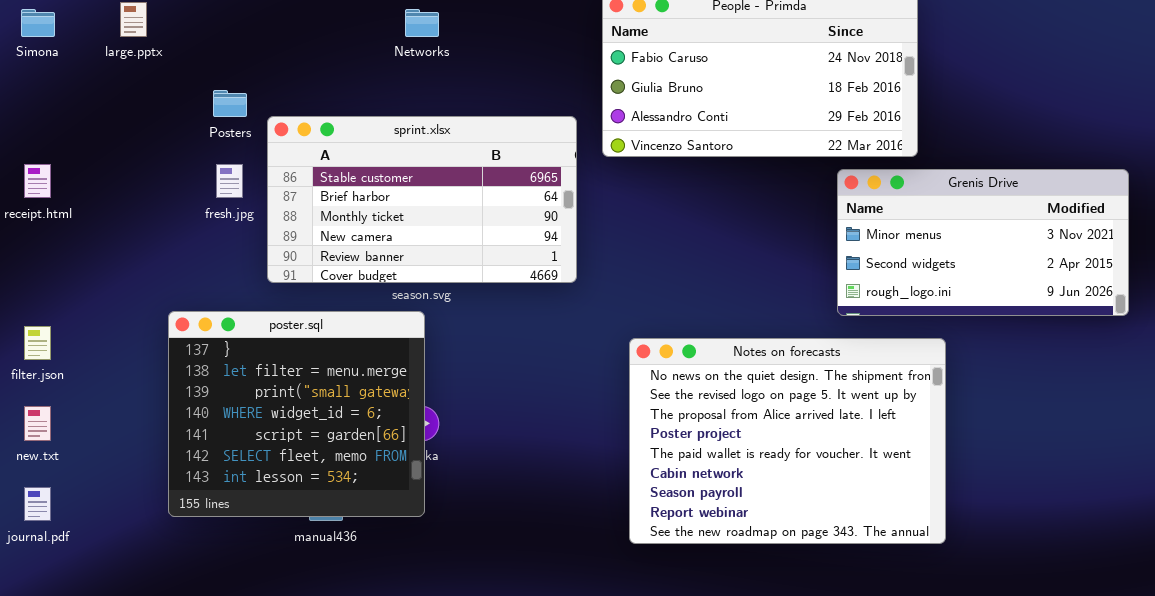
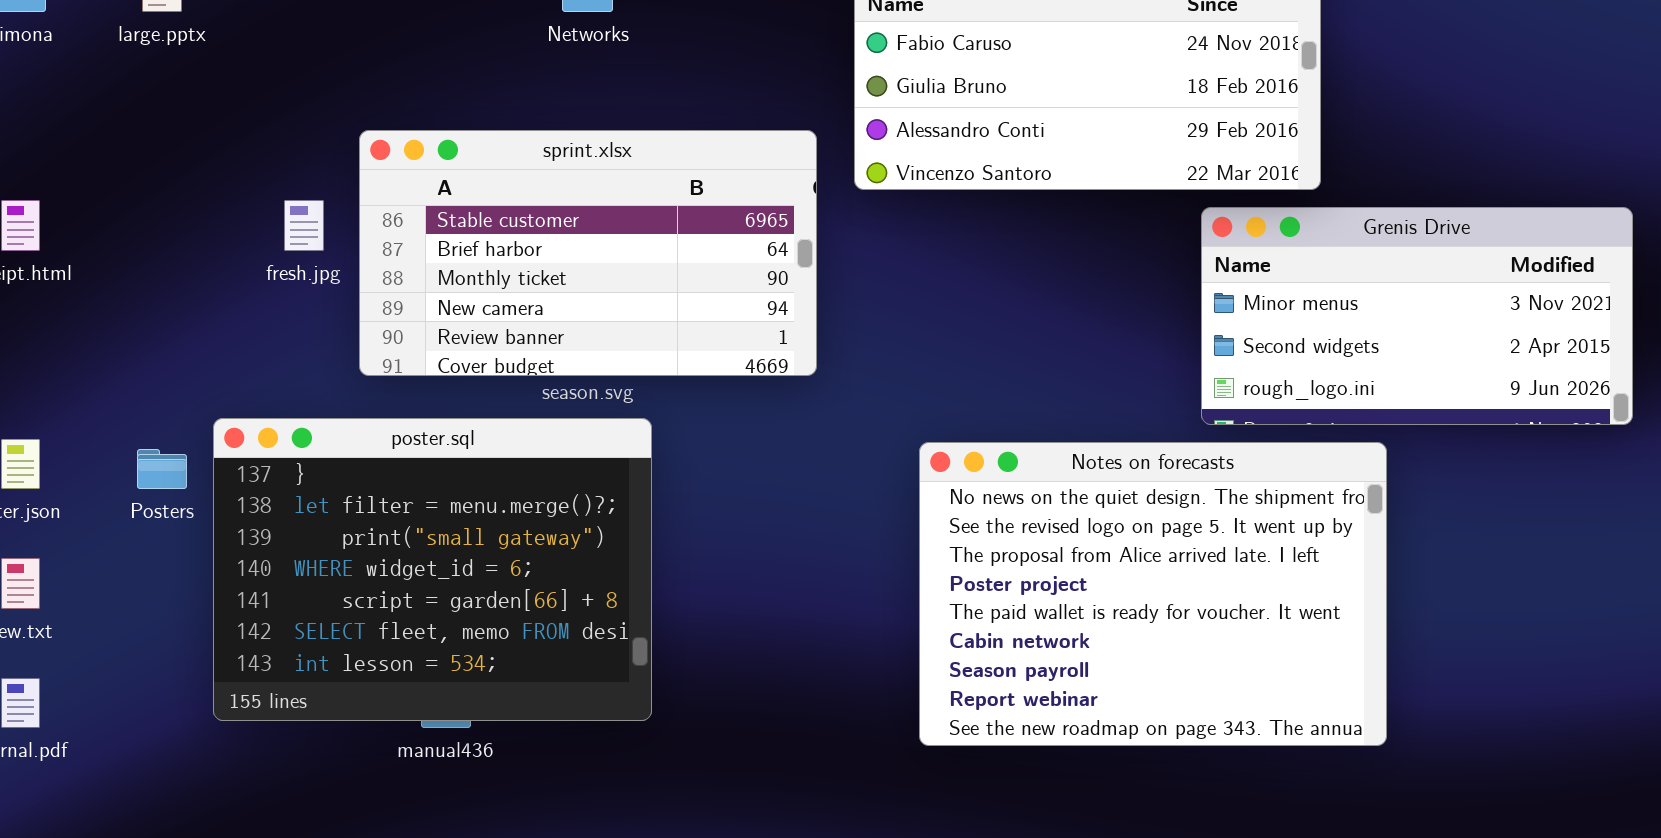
Posters: [213,90,247,117] -> [137,449,187,489], moved
poster.sql: [168,311,425,517] -> [213,418,652,721], resized
Notes on forecasts: [629,338,946,544] -> [919,442,1387,746], moved

